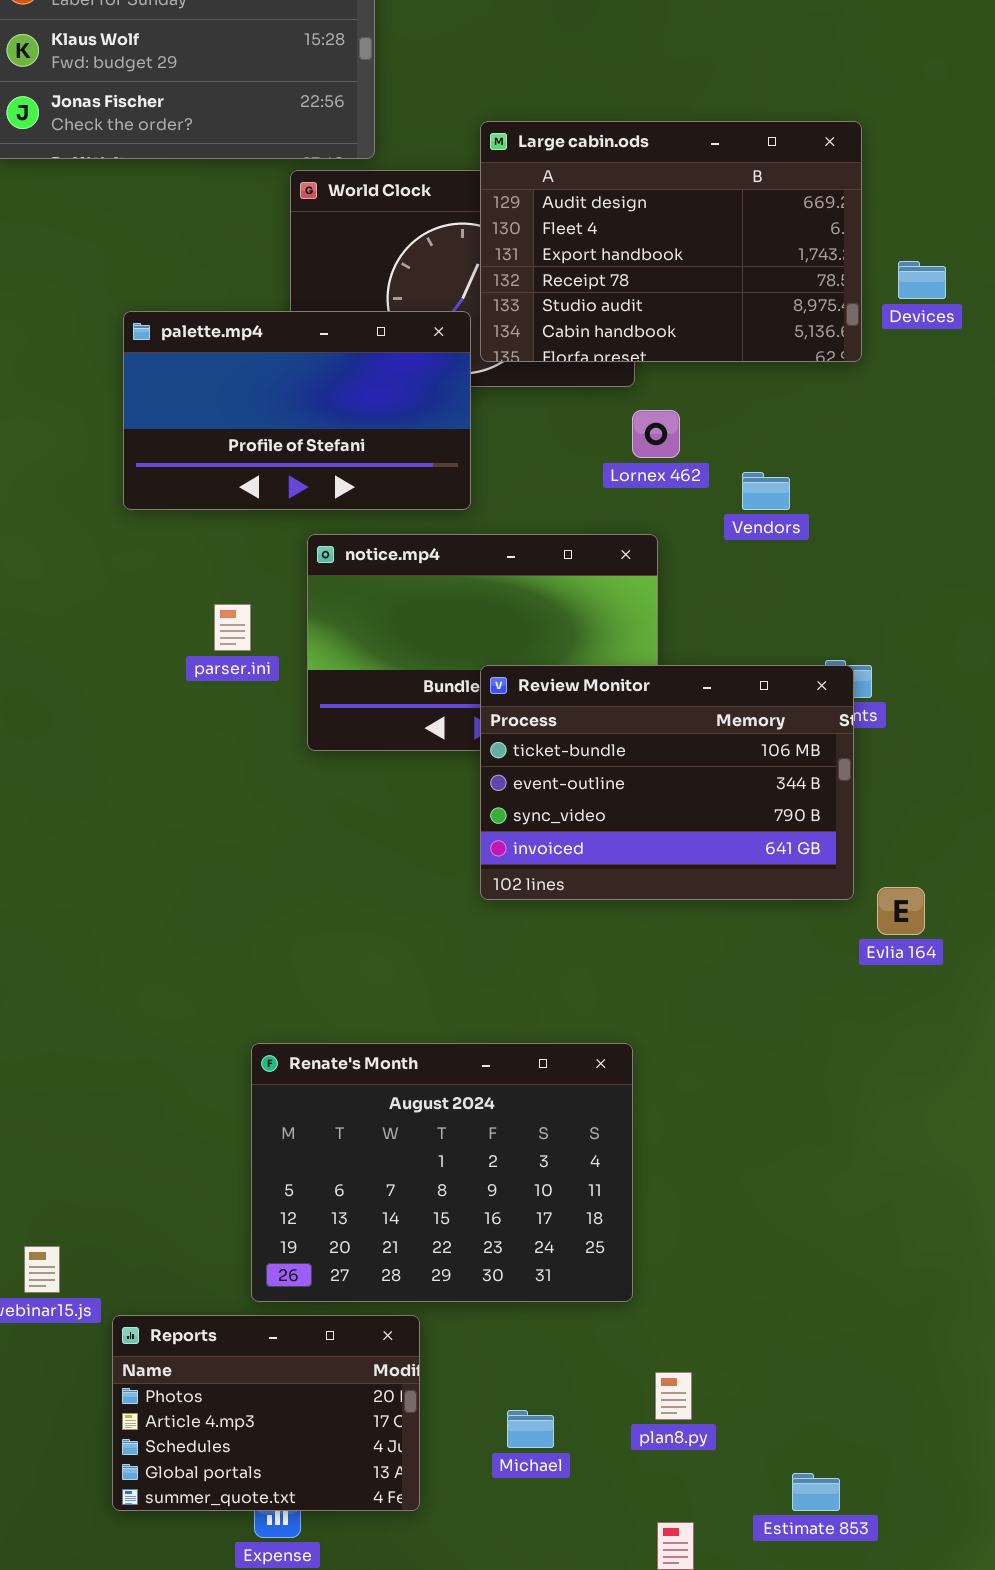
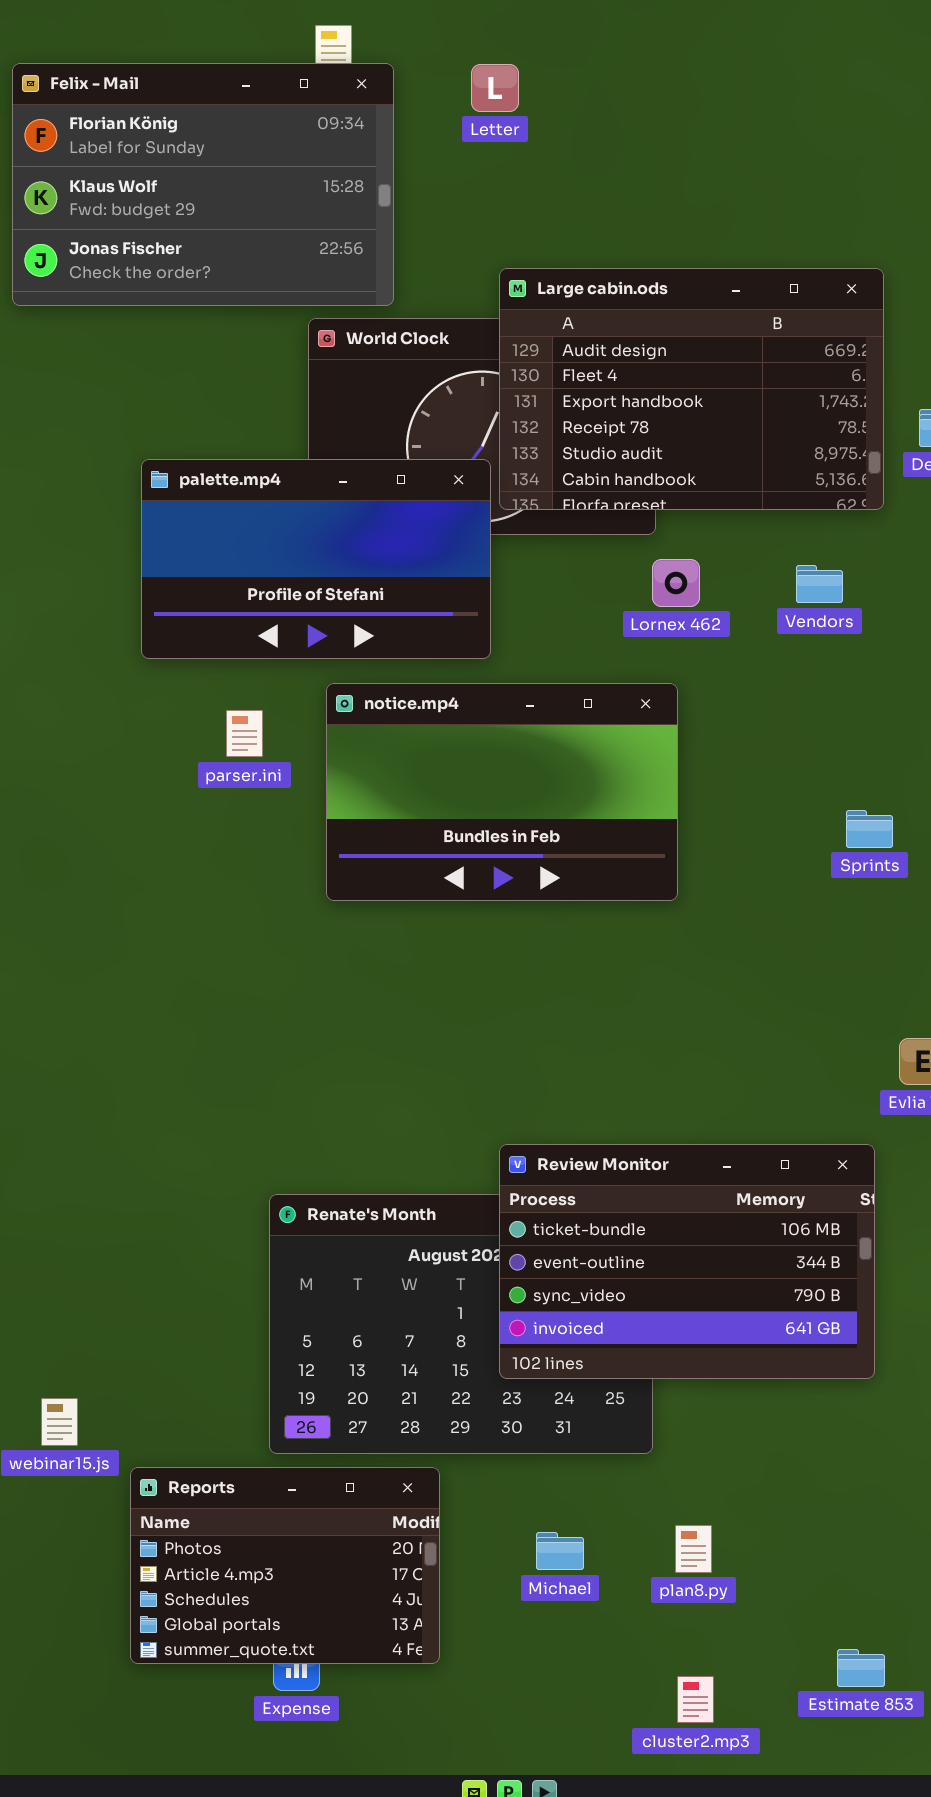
Vendors: [742,472,790,510] -> [796,565,843,603], moved
parser.ini: [214,604,251,651] -> [226,710,263,757], moved
Review Monitor: [480,665,854,900] -> [499,1144,875,1379], moved
Michael: [507,1410,554,1448] -> [536,1532,584,1570], moved
Estimate 853: [792,1473,840,1511] -> [837,1649,885,1687], moved

